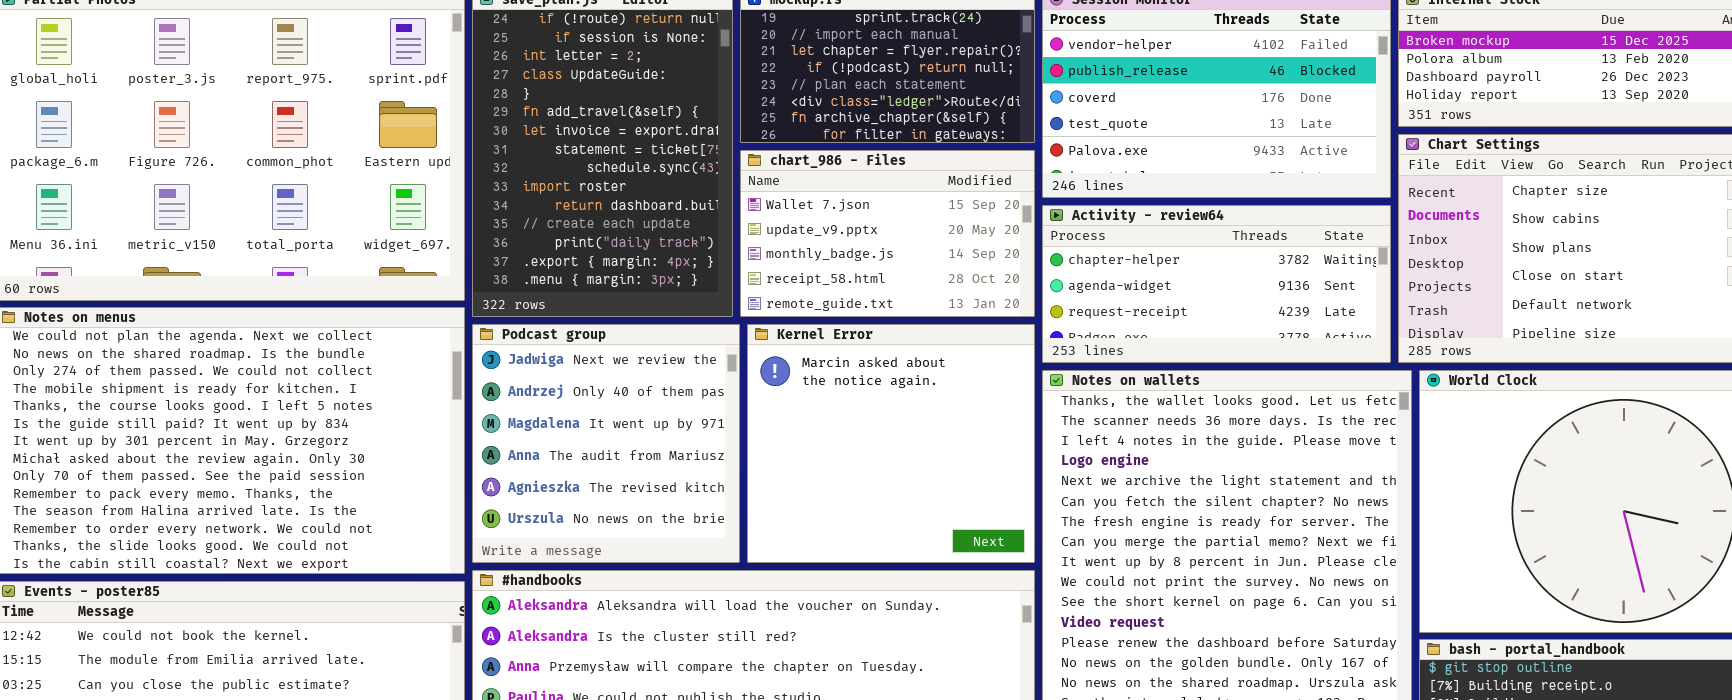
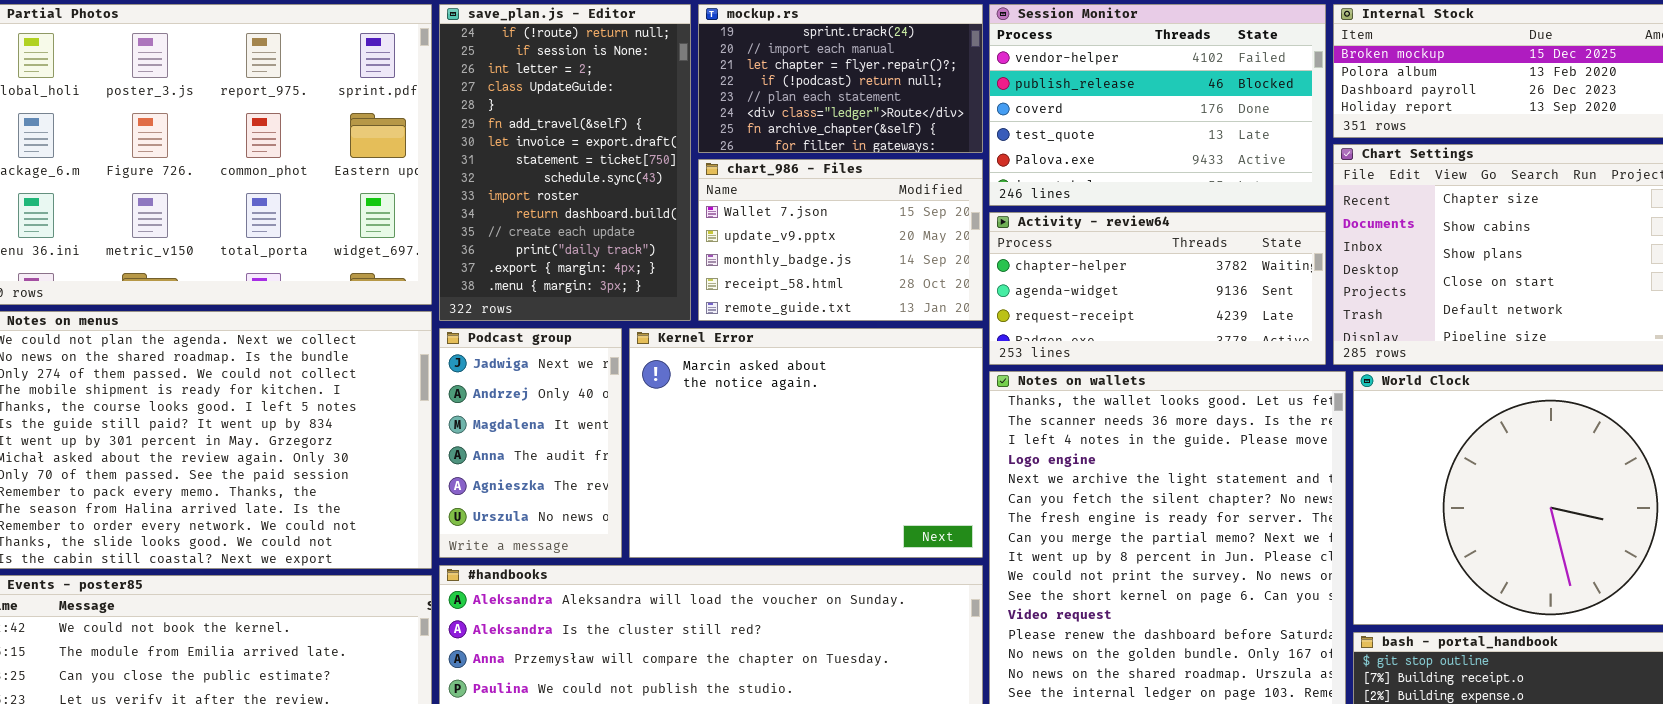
Podcast group: [472,324,740,563] -> [439,328,622,558], resized
Kernel Error: [747,324,1035,563] -> [629,328,983,558], resized

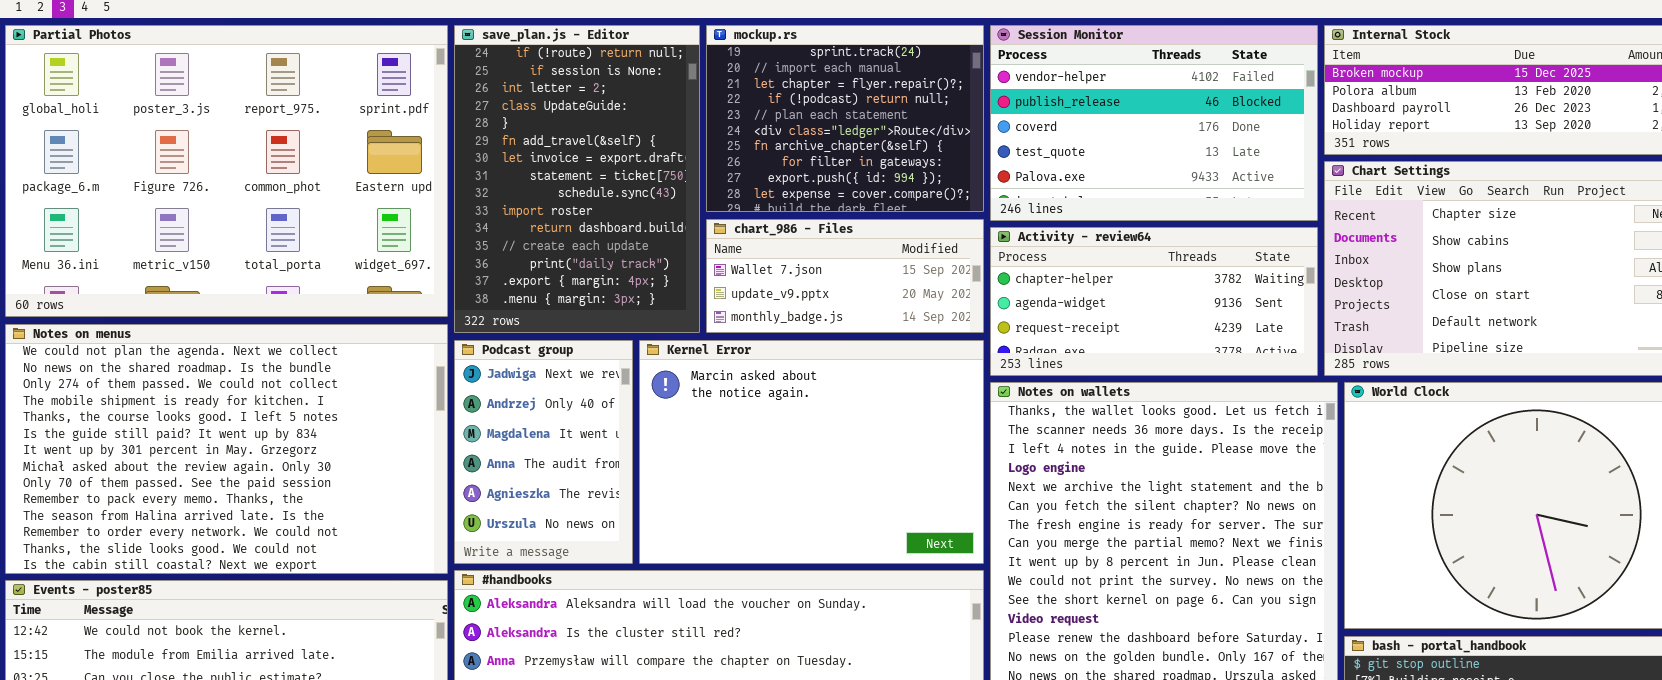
mockup.rs: [698,4,983,153] -> [706,25,984,212], resized
chart_986 - Files: [698,159,983,321] -> [706,219,984,333], resized

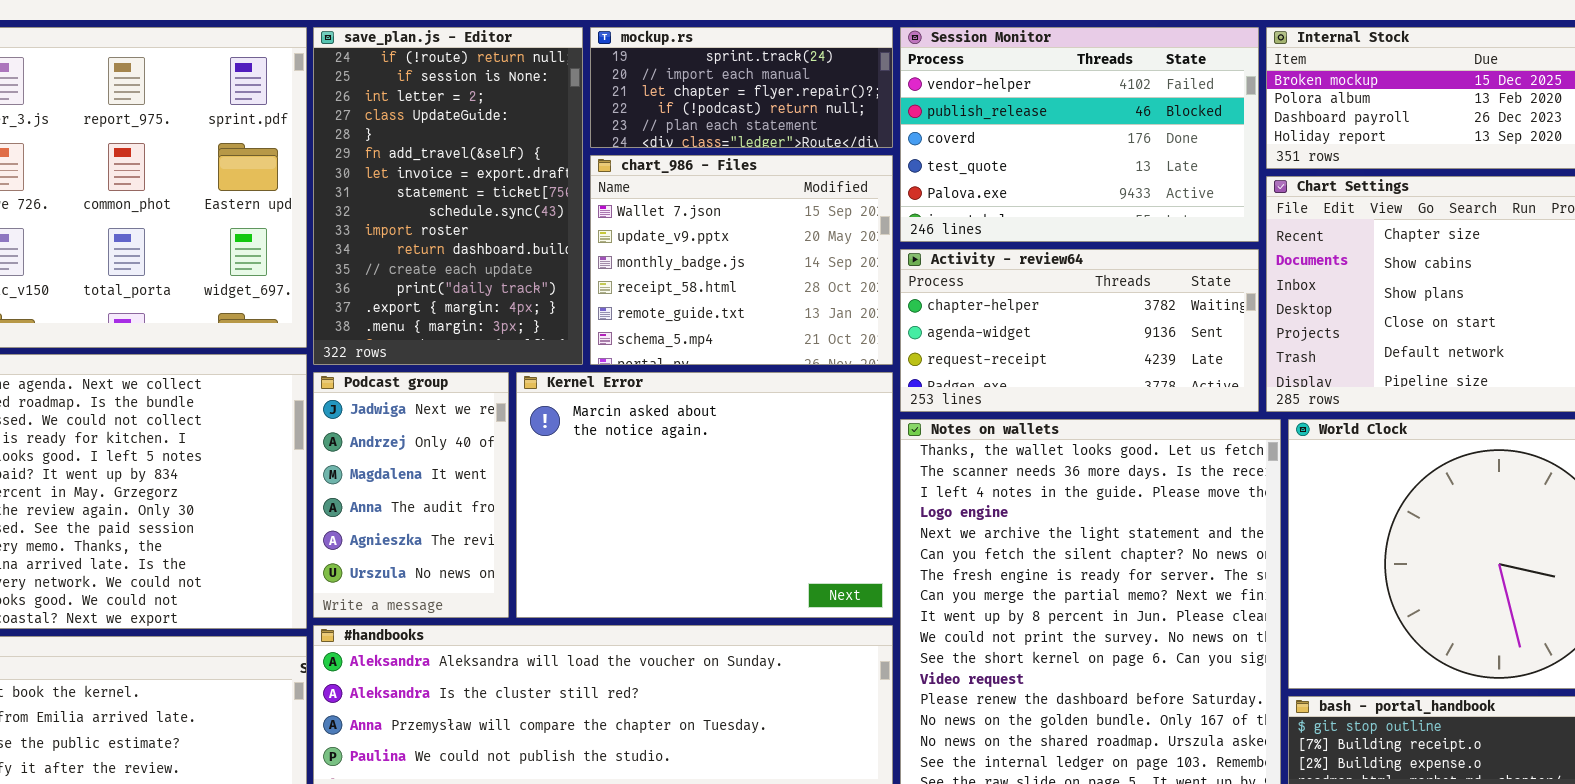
mockup.rs: [706,25,984,212] -> [590,27,893,148], resized
chart_986 - Files: [706,219,984,333] -> [590,155,893,365], resized

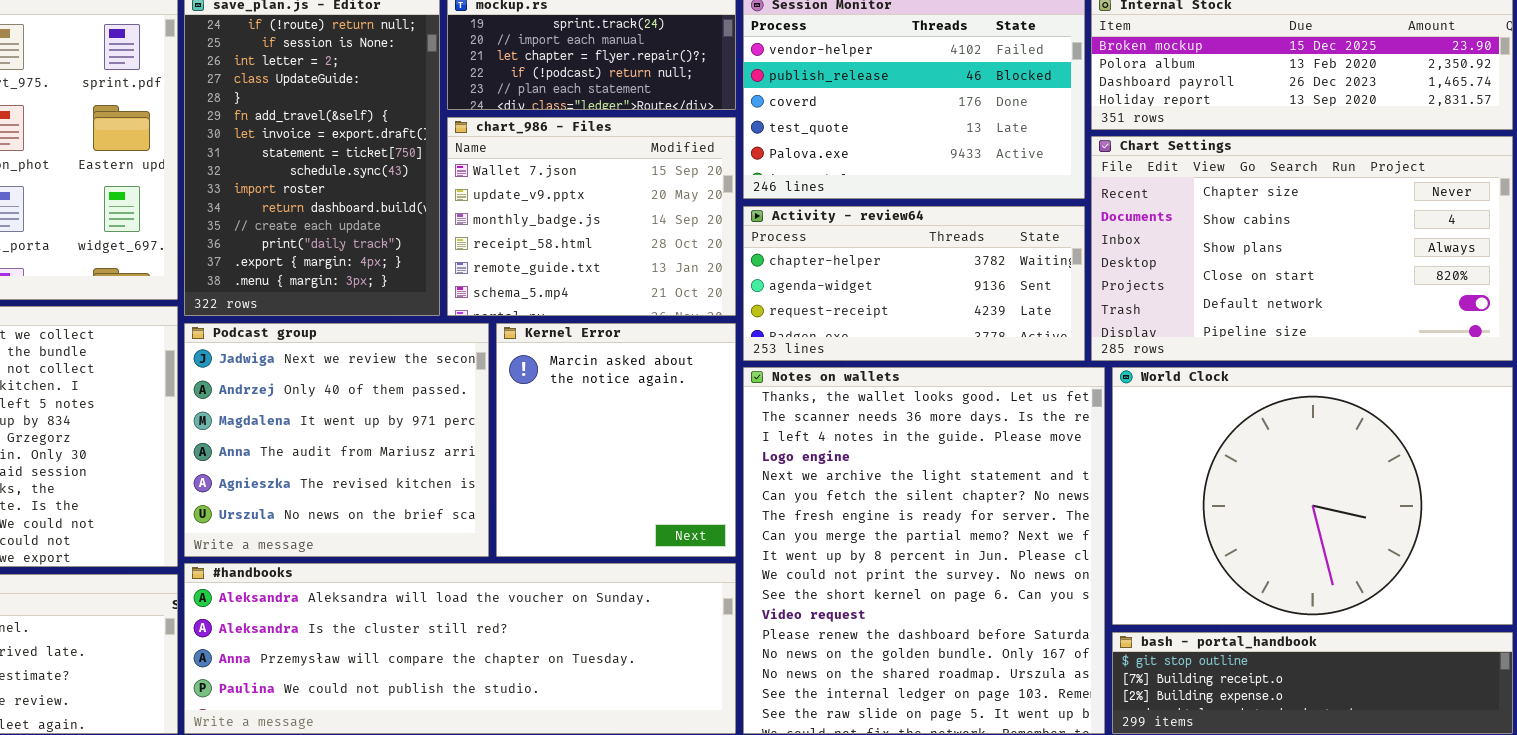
Podcast group: [313,372,509,618] -> [184,323,489,557], resized
Kernel Error: [516,372,893,618] -> [496,323,736,557], resized

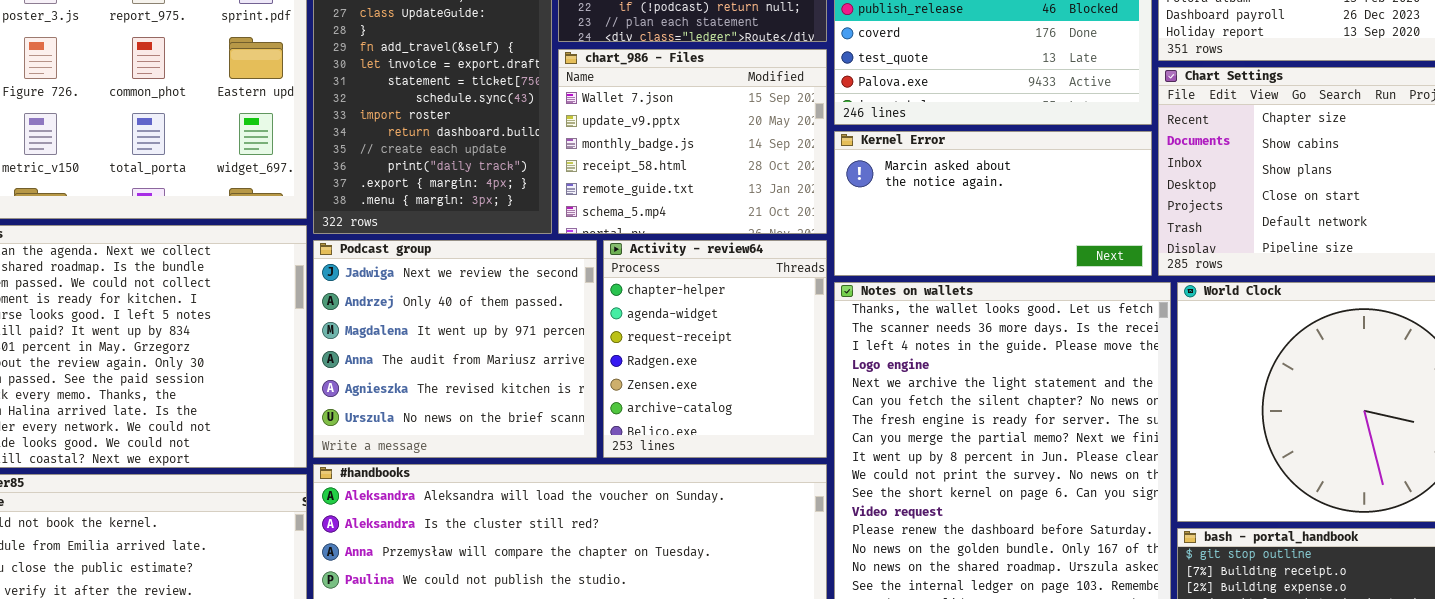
Activity - review64: [743,206,1085,361] -> [603,240,827,458], moved, resized
Kernel Error: [496,323,736,557] -> [834,131,1152,276], moved, resized

